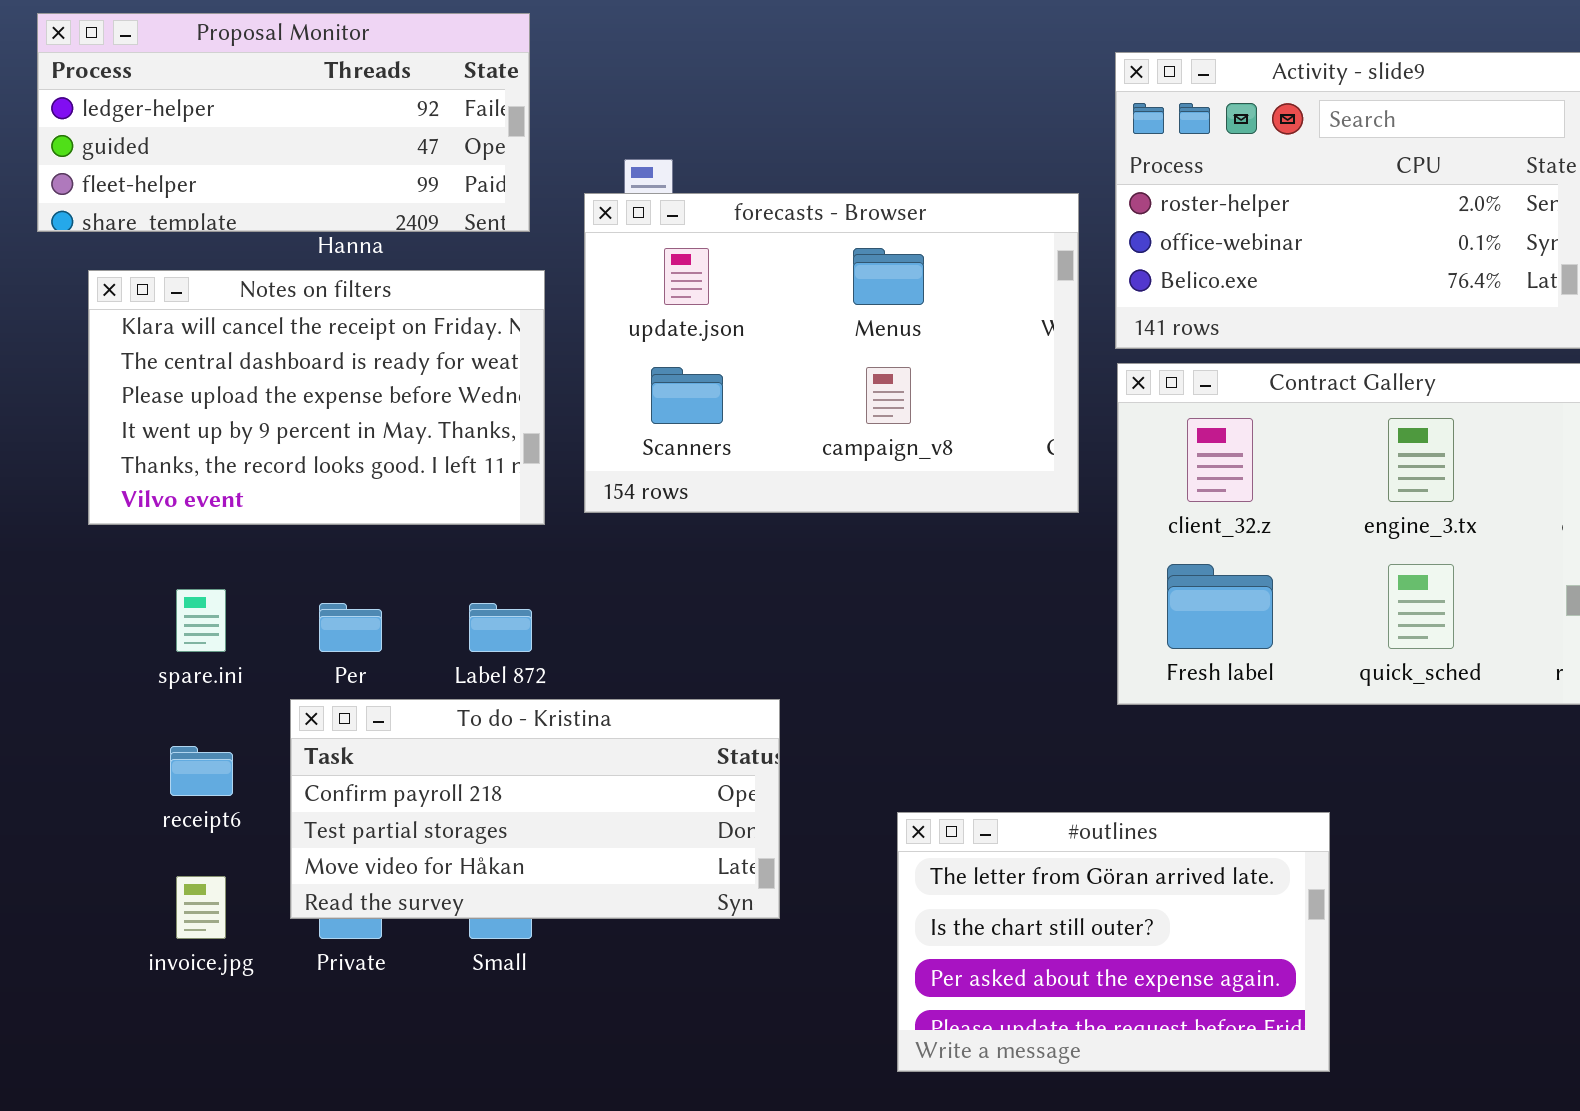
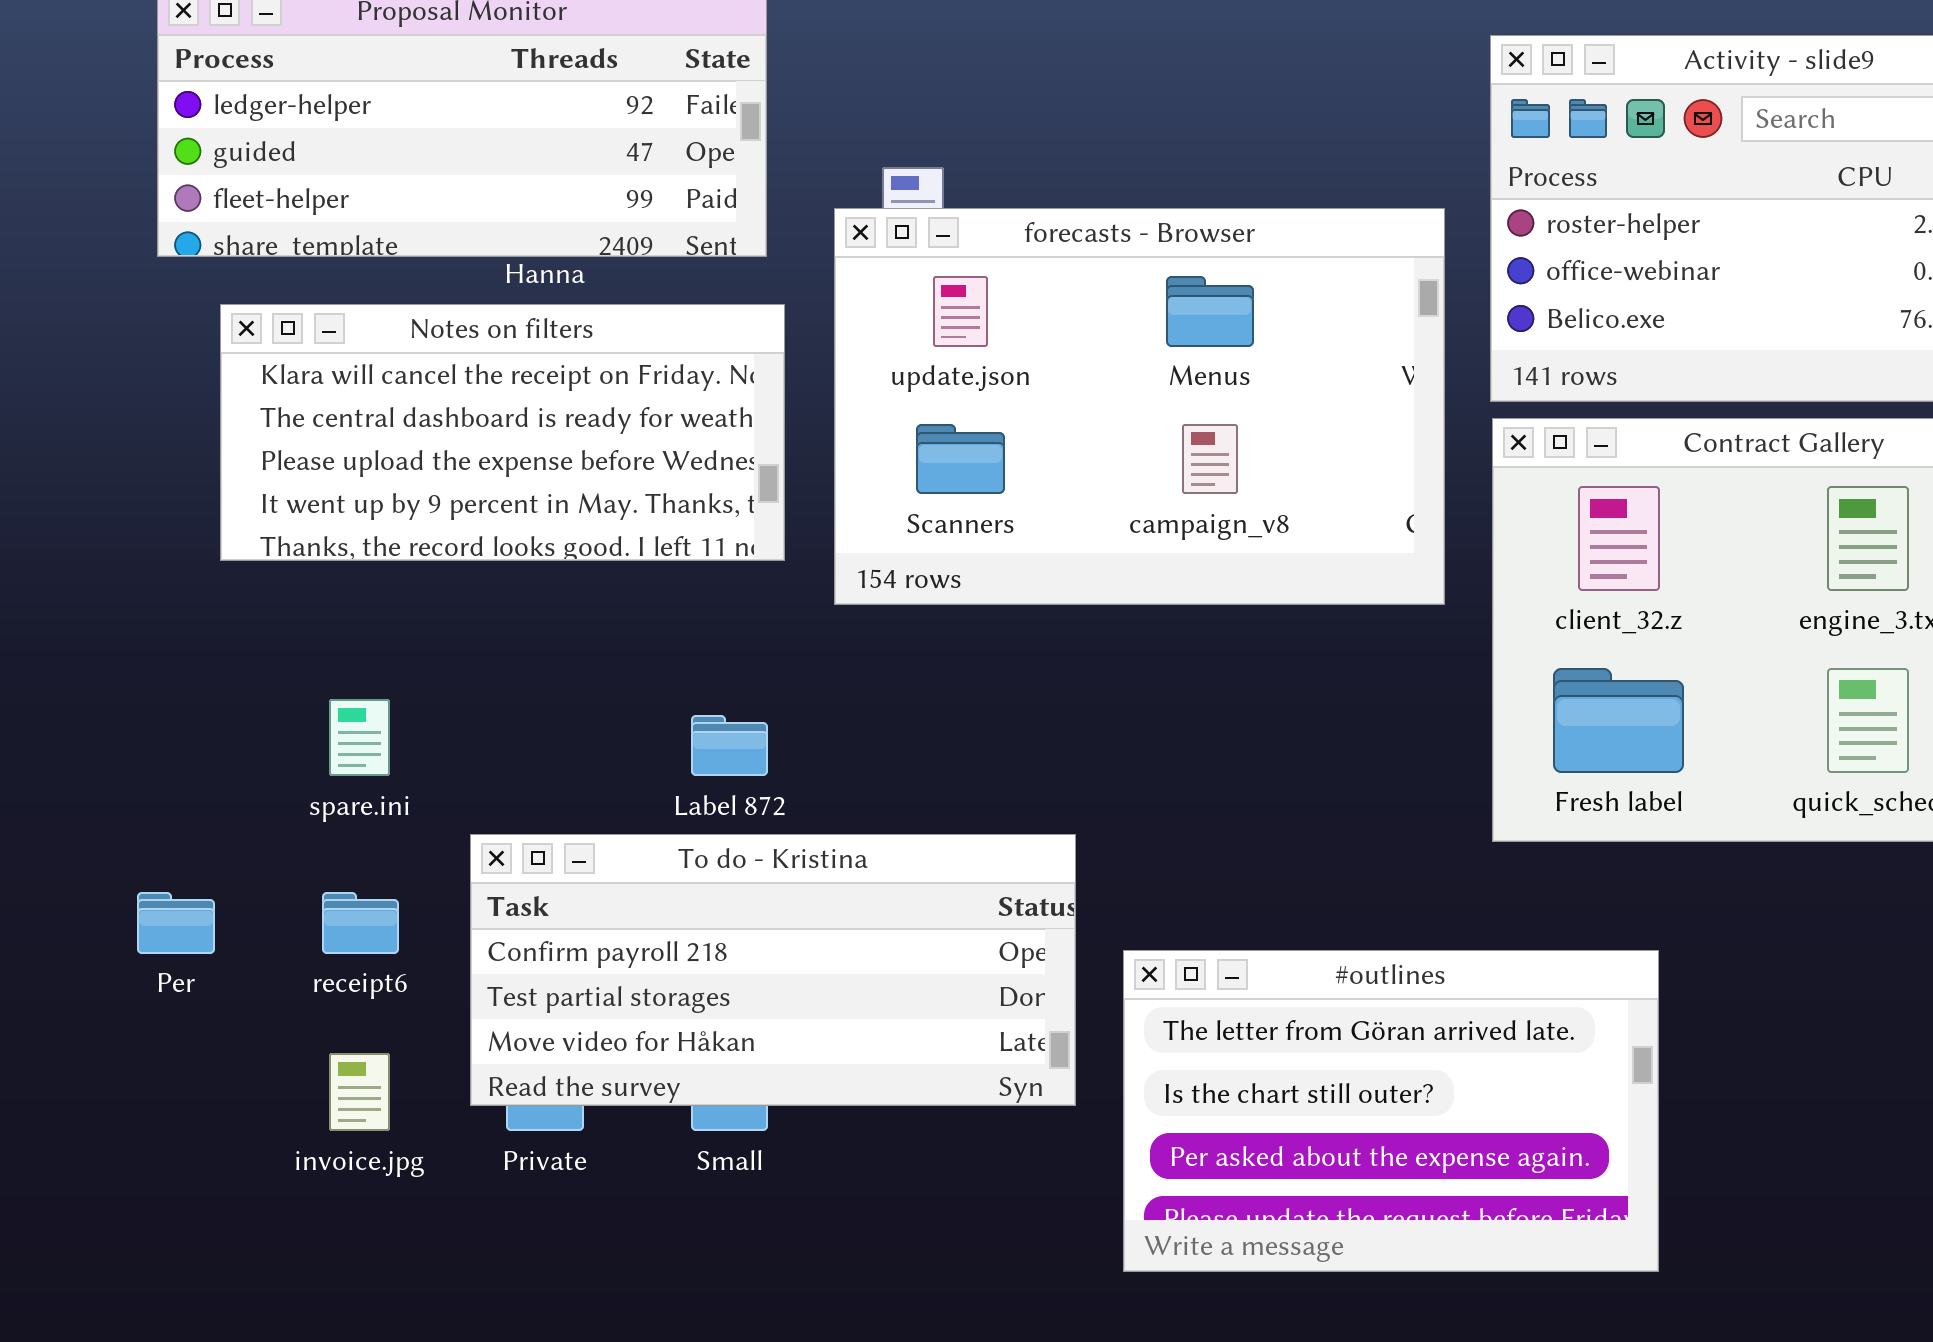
Notes on filters: [88,270,545,525] -> [220,304,785,561], resized
Per: [319,603,382,652] -> [137,892,215,954], moved
#outlines: [897,812,1330,1072] -> [1123,950,1659,1272], moved

